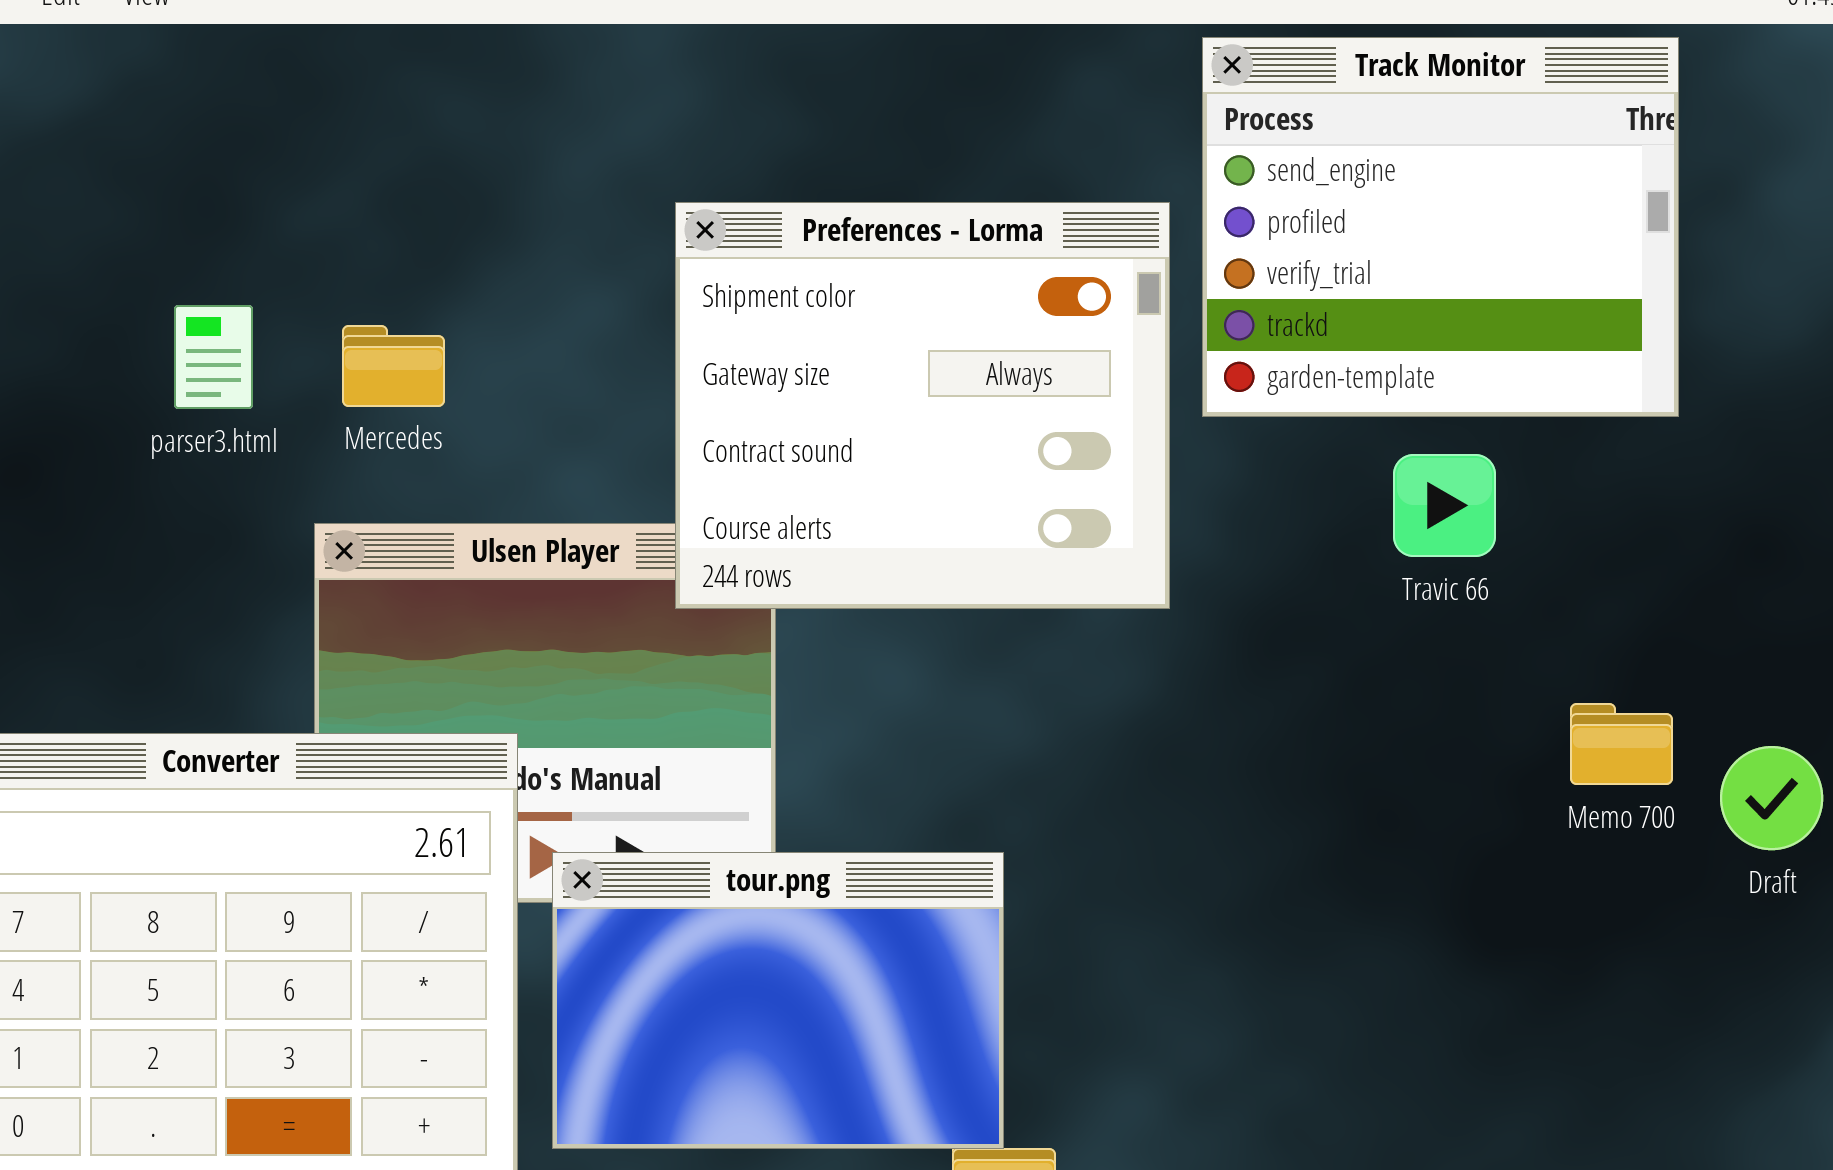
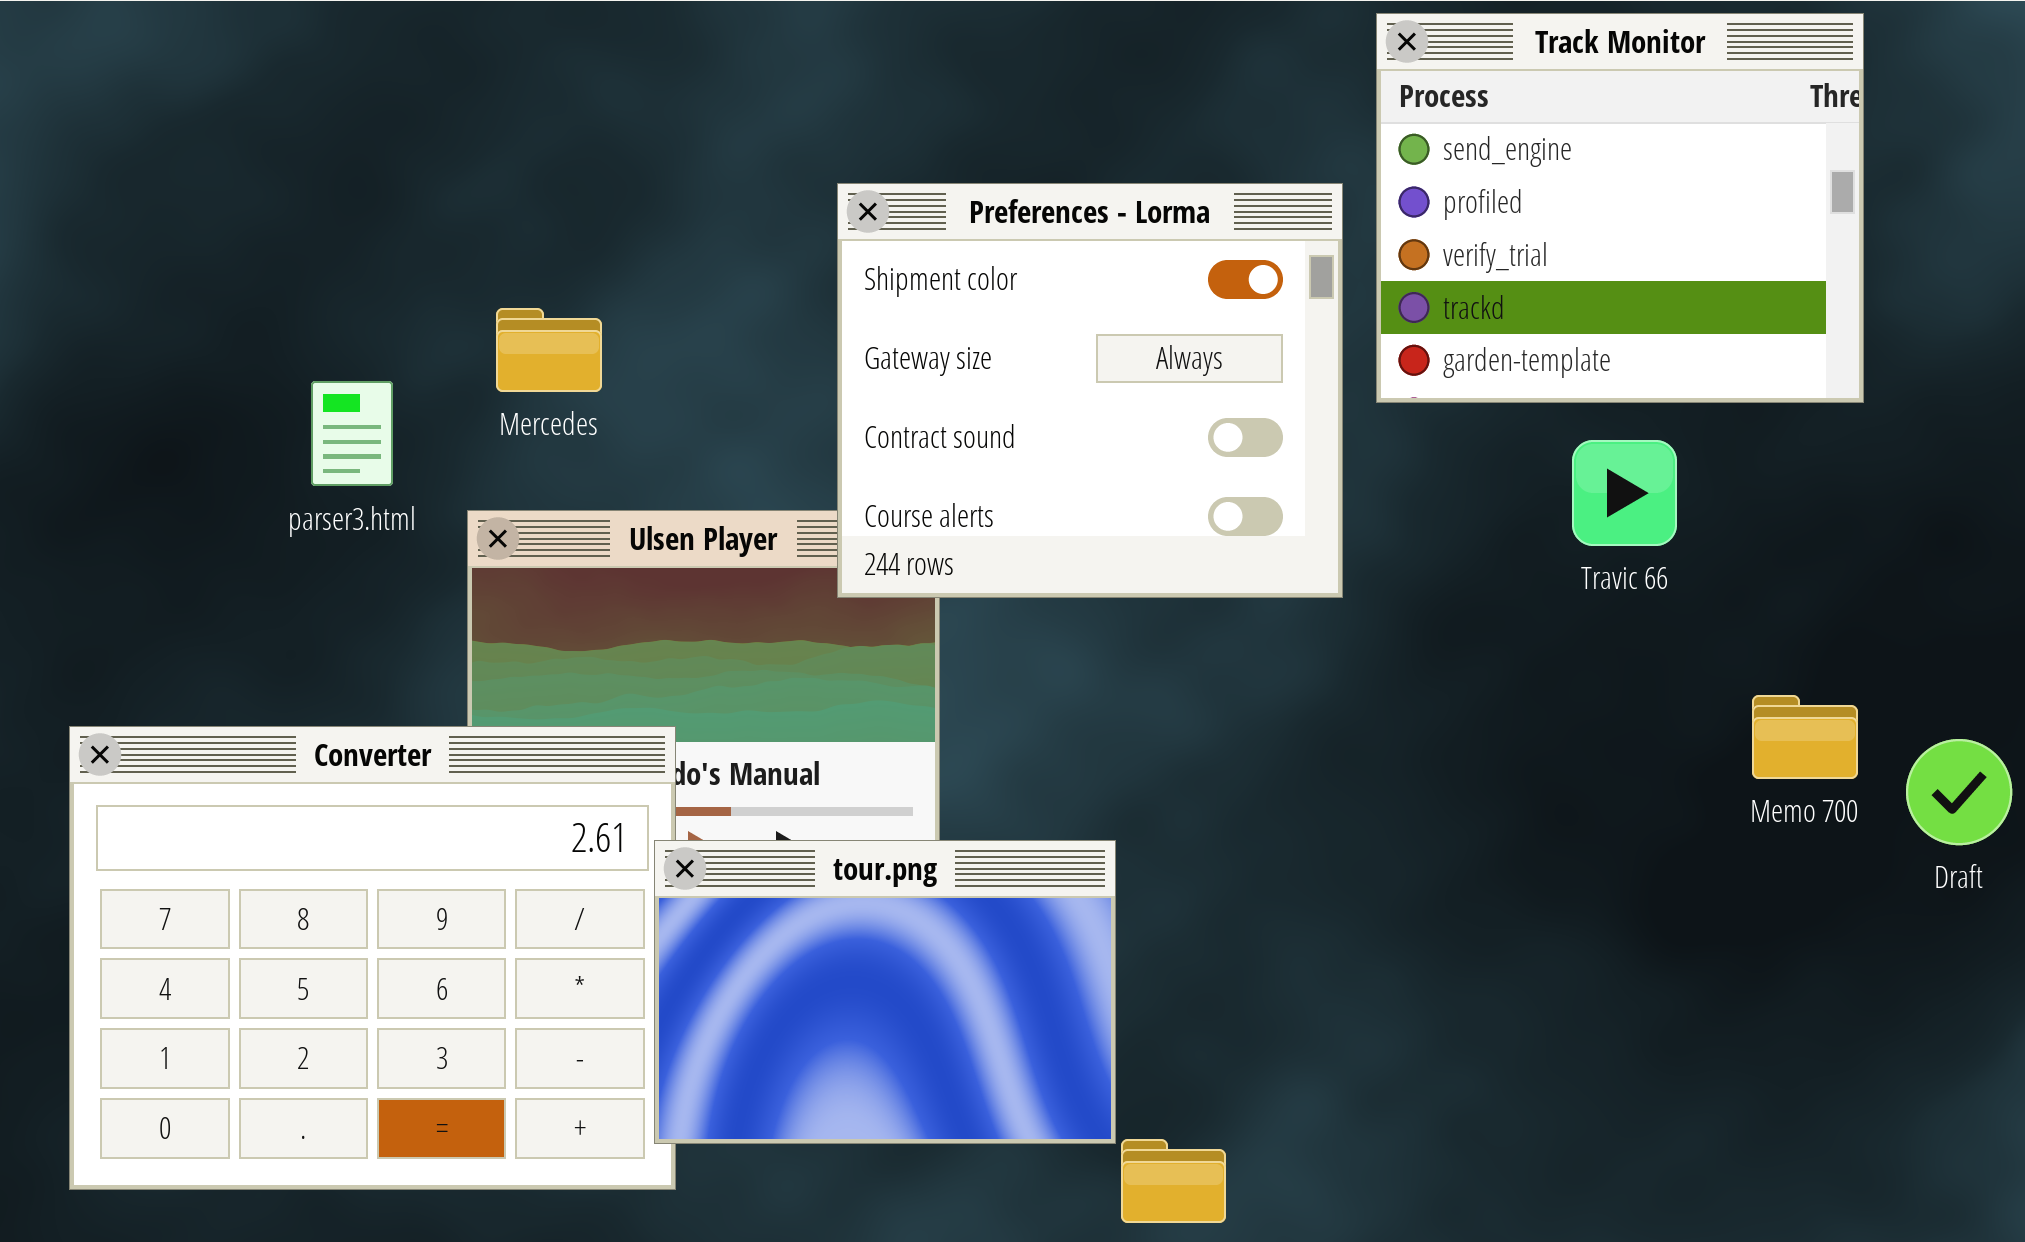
parser3.html: [174,305,253,409] -> [311,381,393,486], moved
tour.png: [552,852,1004,1149] -> [654,840,1116,1144], moved

